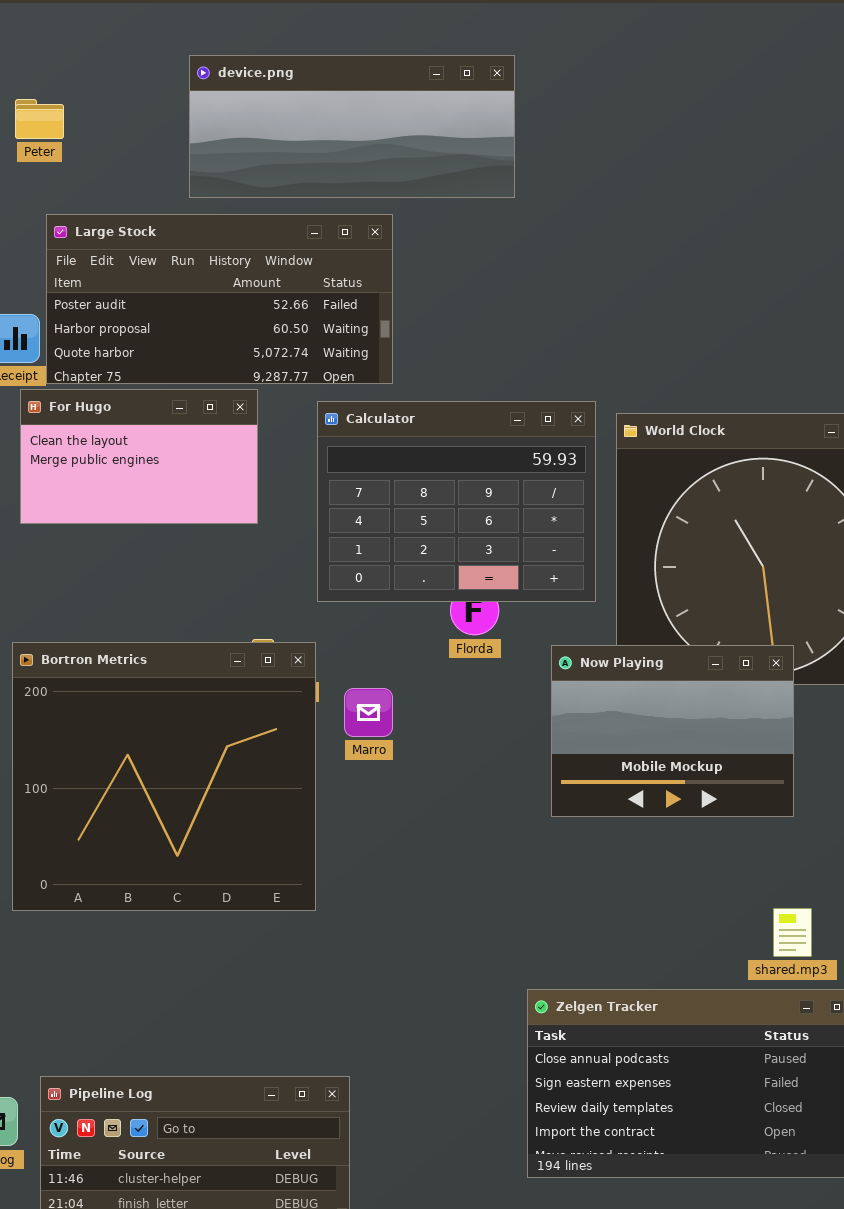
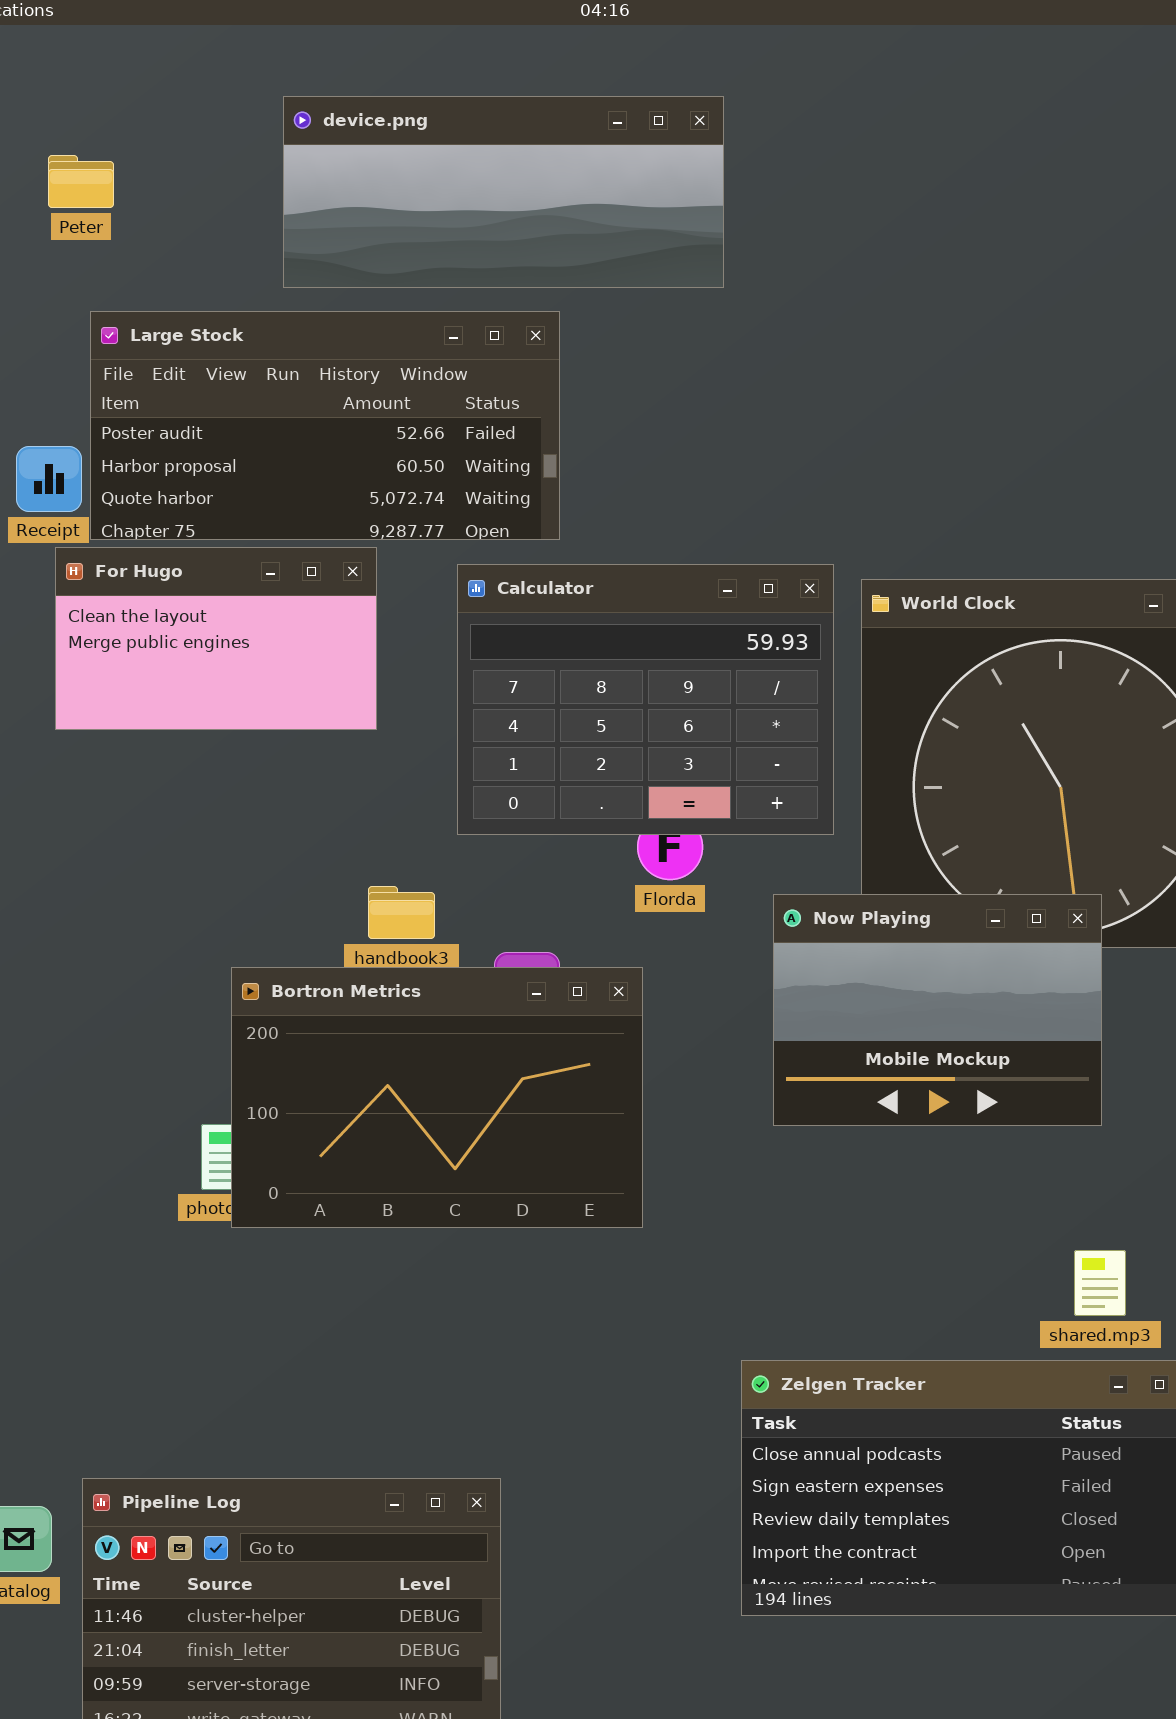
Bortron Metrics: [12,642,316,911] -> [231,967,643,1228], moved, resized

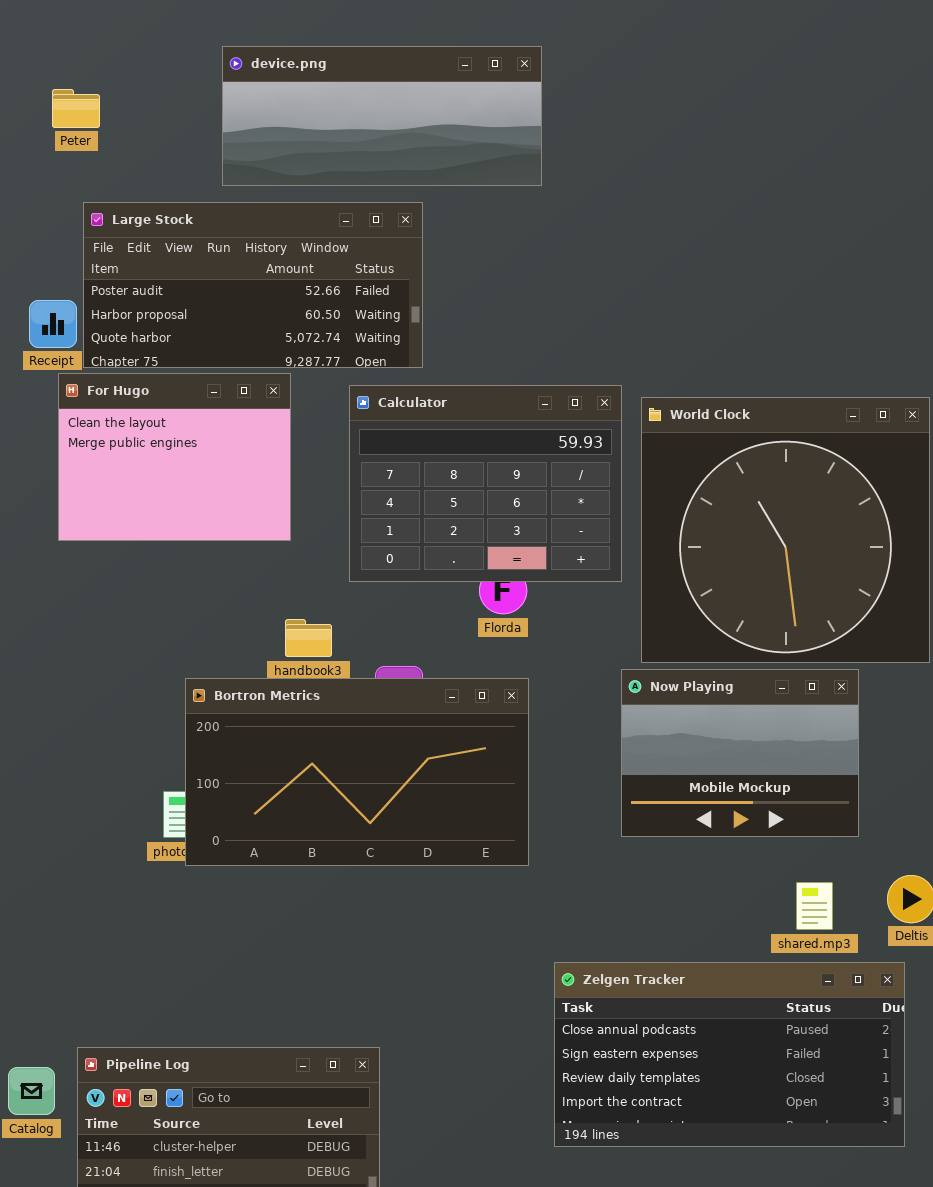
For Hugo: [55,547,377,730] -> [58,373,291,541], resized
Now Playing: [773,894,1102,1126] -> [621,669,859,837], moved
Bortron Metrics: [231,967,643,1228] -> [185,678,529,866], resized

